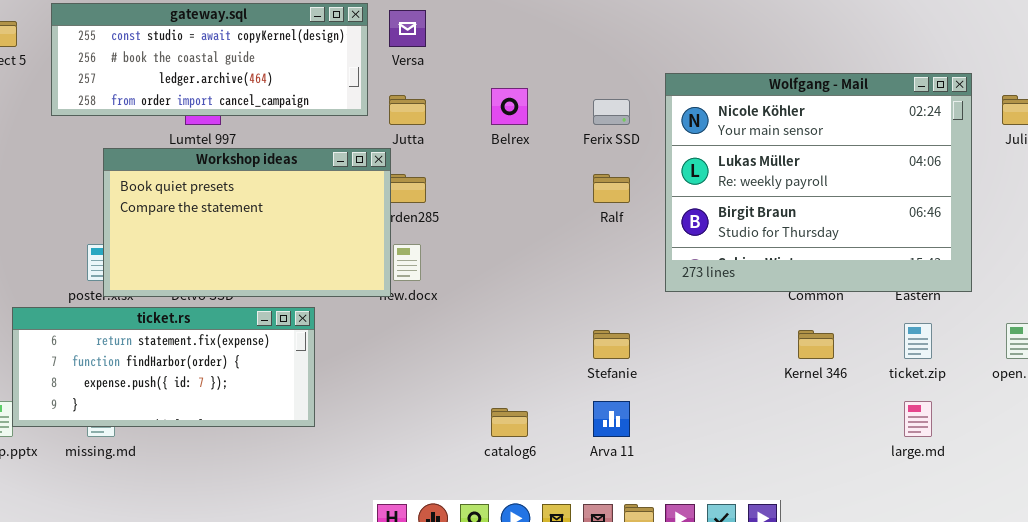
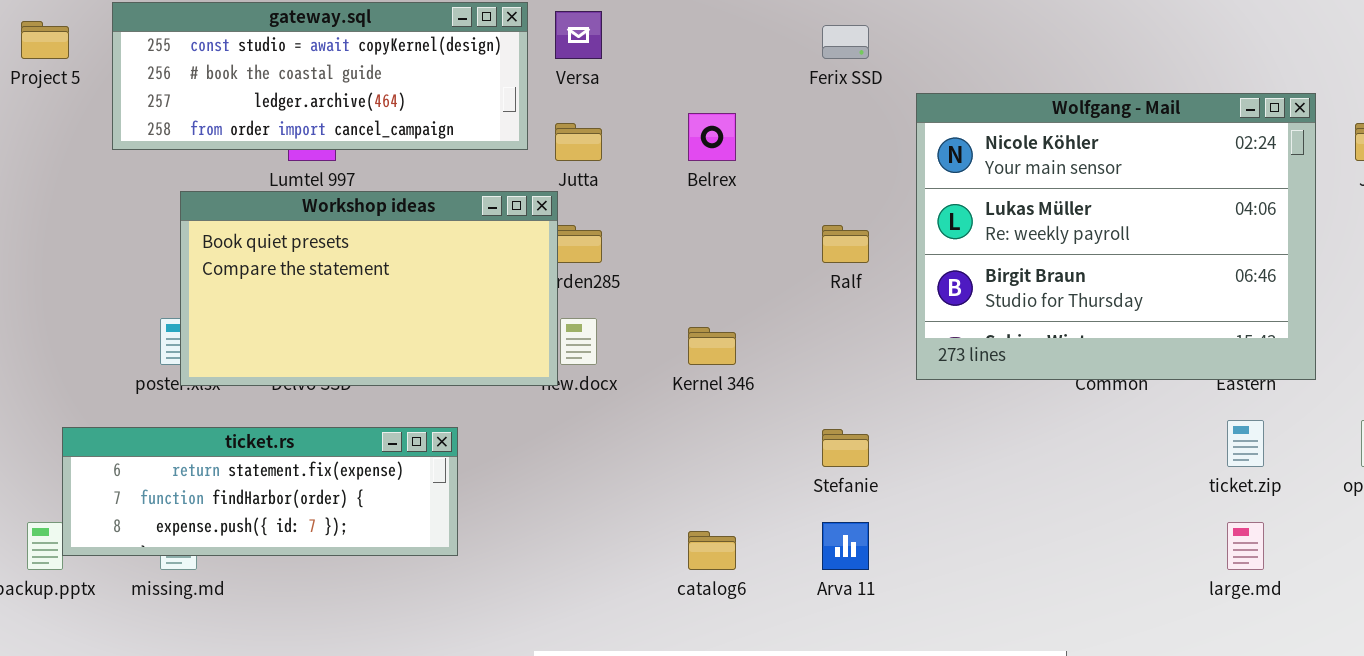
Ferix SSD: [593,99,630,125] -> [822,25,869,59], moved
ticket.rs: [12,307,315,427] -> [62,427,458,556], resized
Kernel 346: [798,330,834,359] -> [688,327,736,365], moved

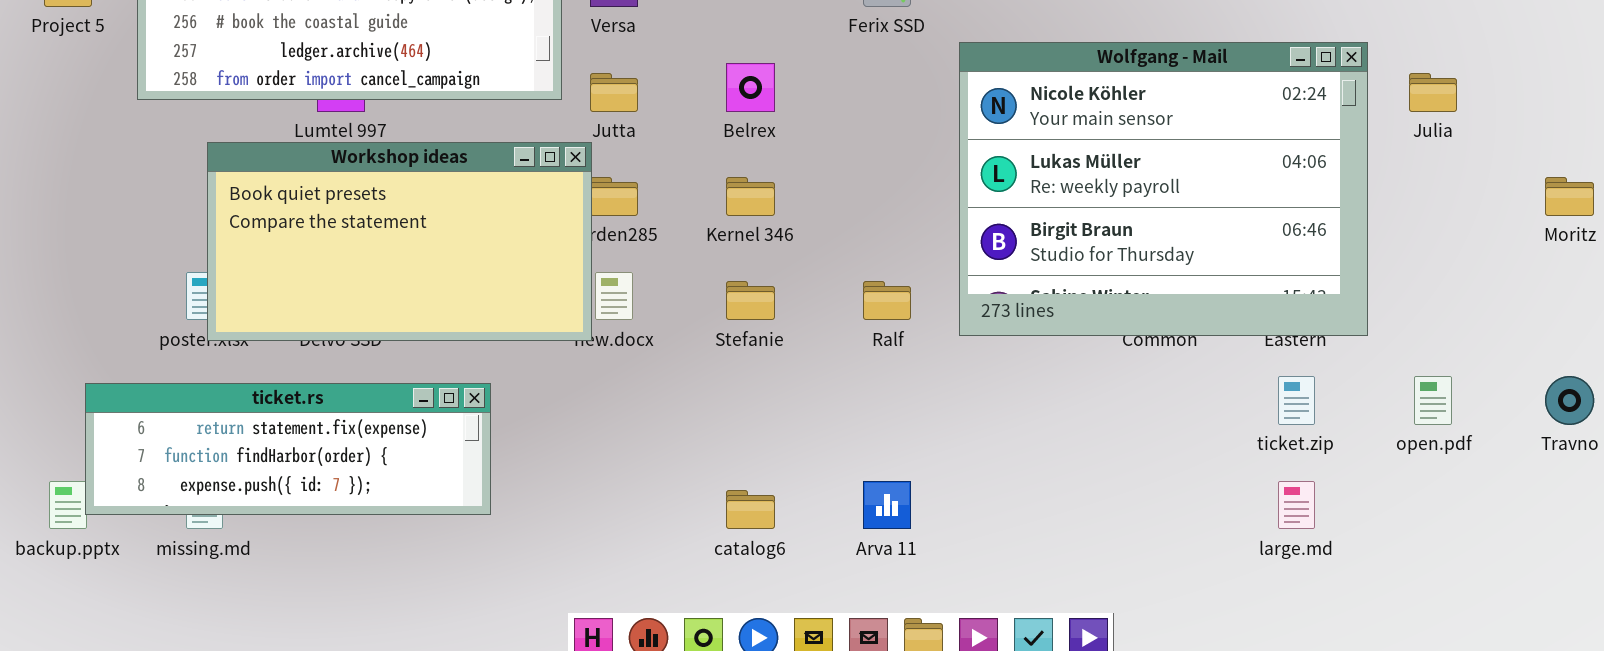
Ralf: [822,225,869,263] -> [863,281,911,320], moved
Kernel 346: [688,327,736,365] -> [726,177,775,216], moved
Stefanie: [822,429,869,467] -> [726,281,775,320], moved

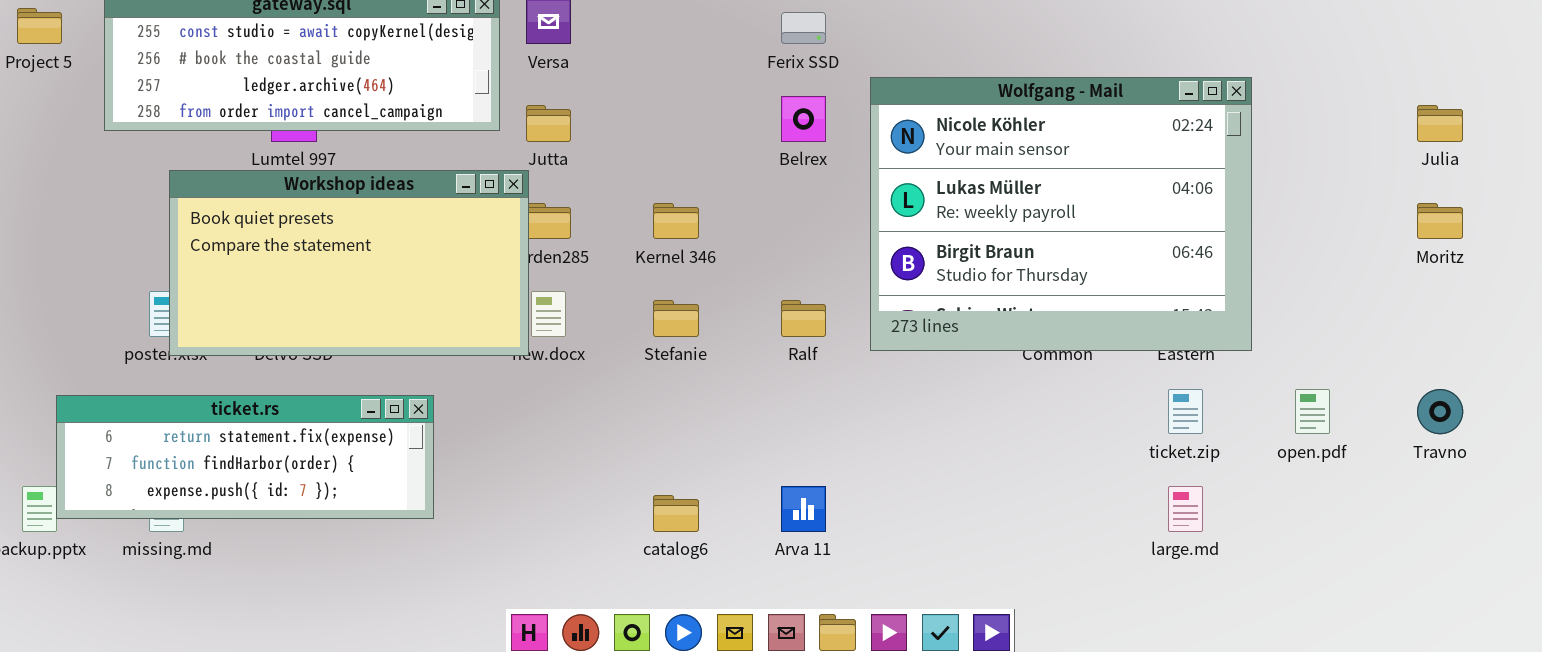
Belrex: [726,63,775,112] -> [781,96,826,142], moved
Julia: [1409,73,1457,112] -> [1417,105,1463,142], moved

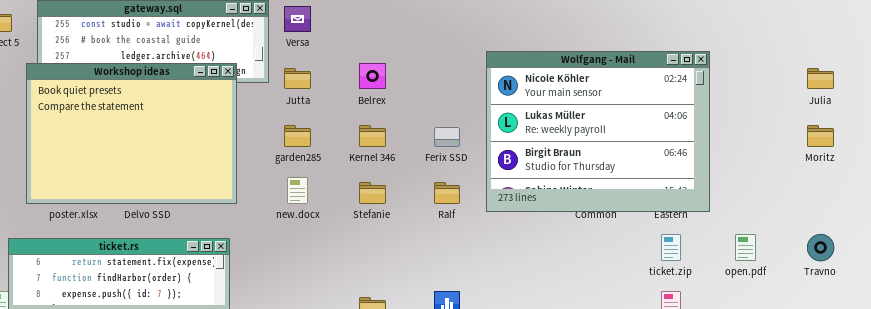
Ferix SSD: [781,12,826,44] -> [434,127,460,147], moved
Belrex: [781,96,826,142] -> [359,63,386,89], moved
Workshop ideas: [169,170,529,356] -> [26,63,237,204], moved, resized

